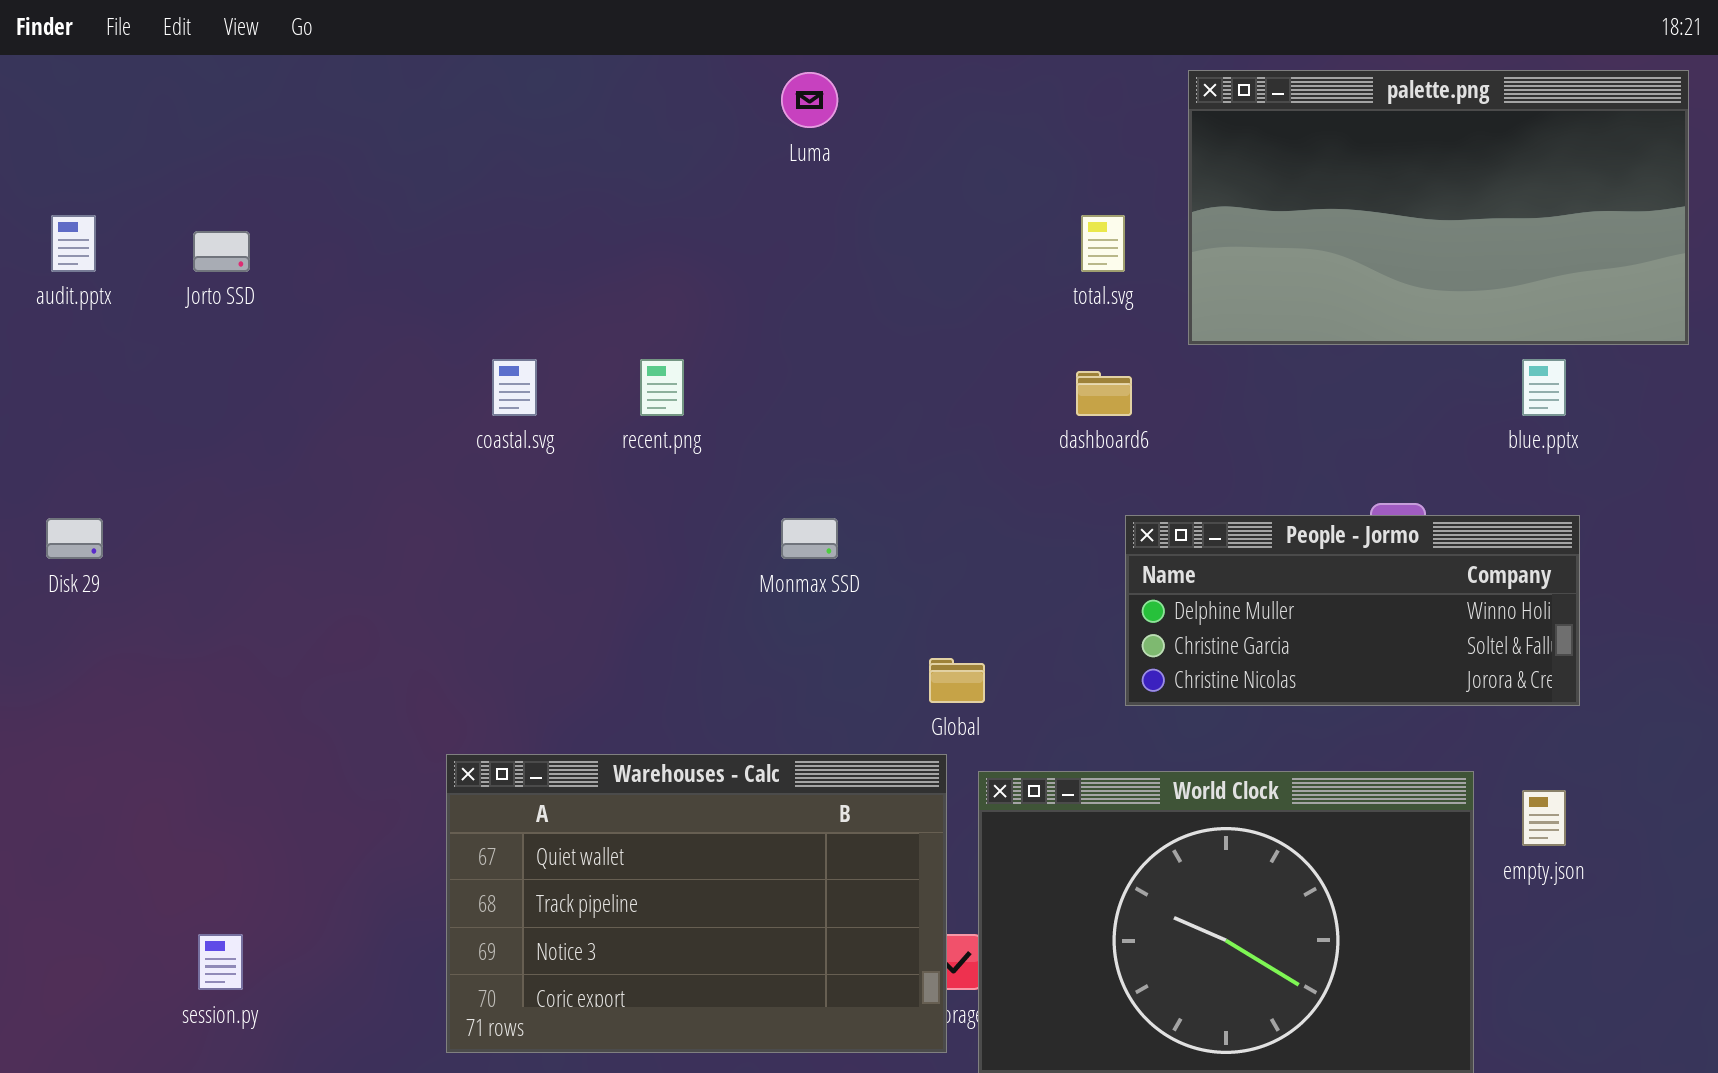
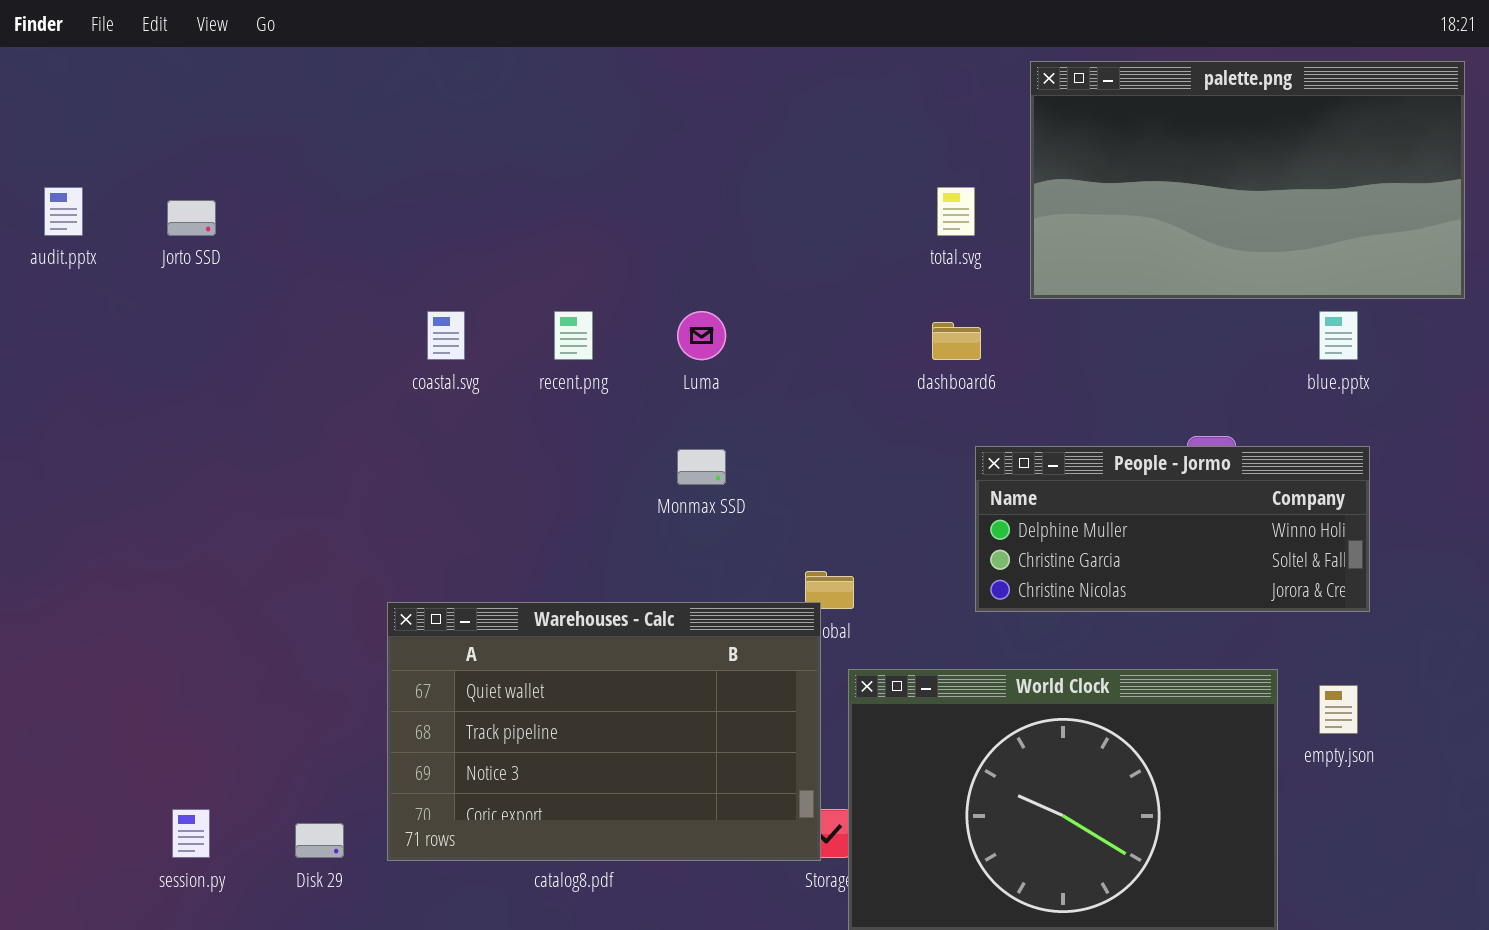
Luma: [781,72,838,128] -> [677,311,726,360], moved
Disk 29: [46,518,103,559] -> [295,823,344,858], moved
Warehouses - Calc: [446,754,947,1053] -> [387,602,821,861], moved

